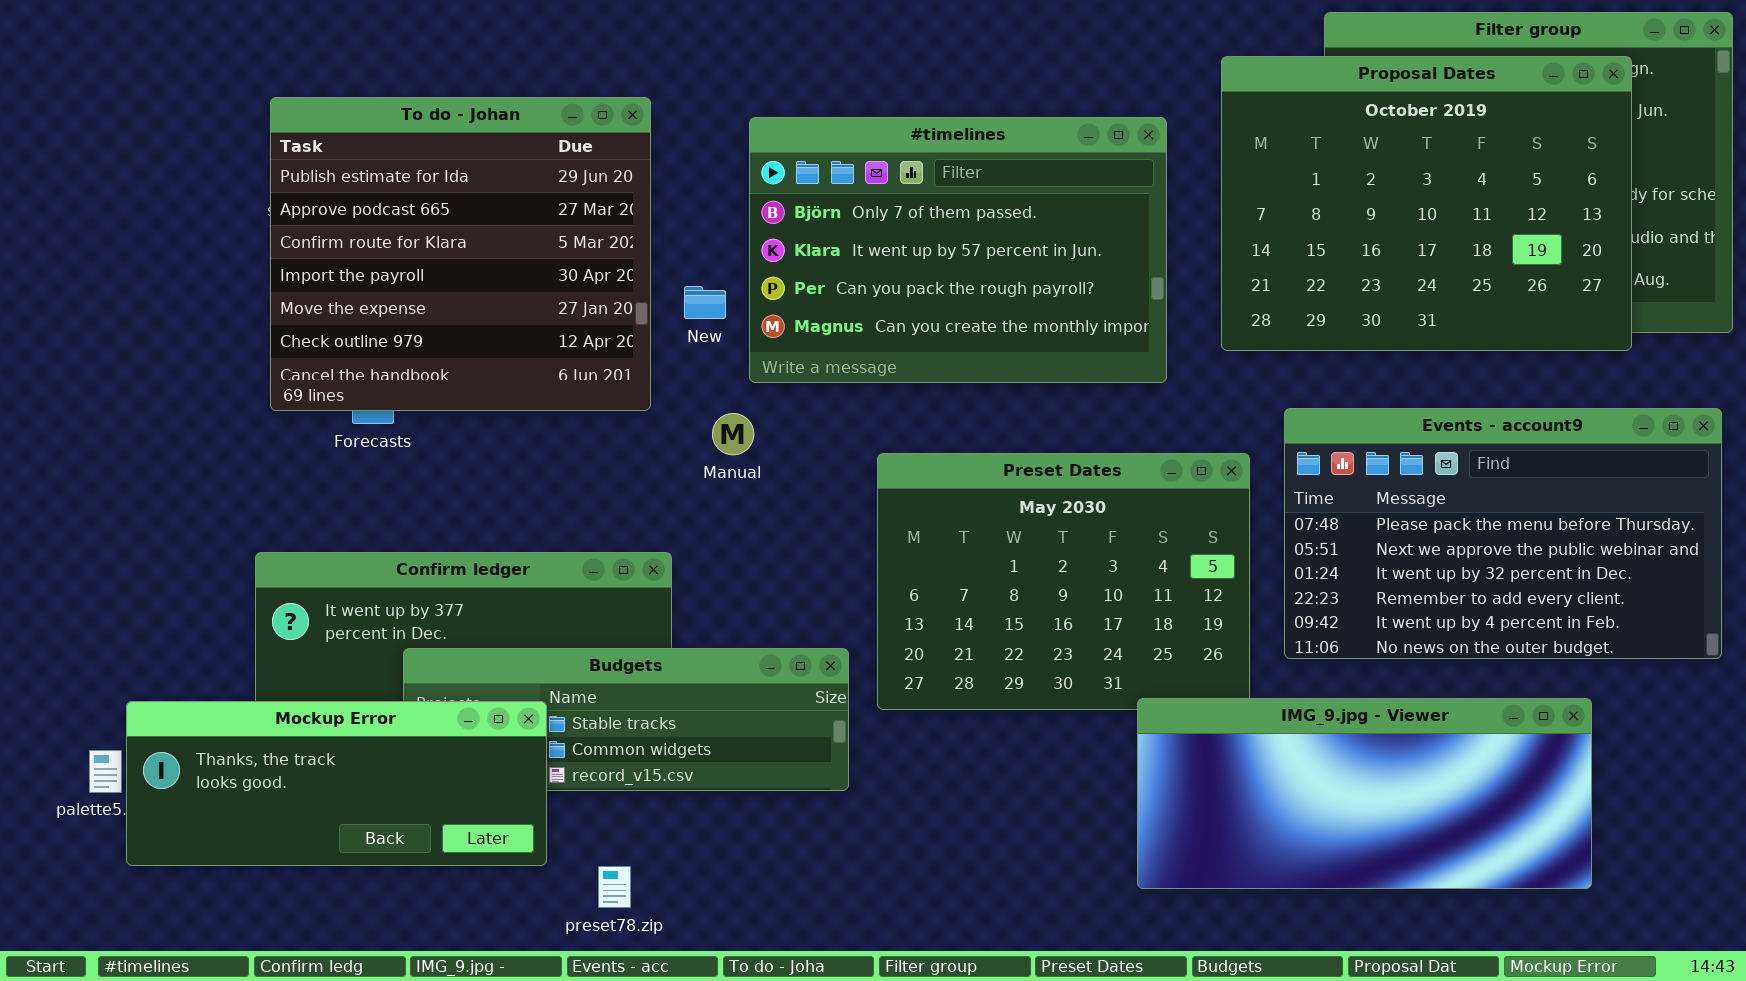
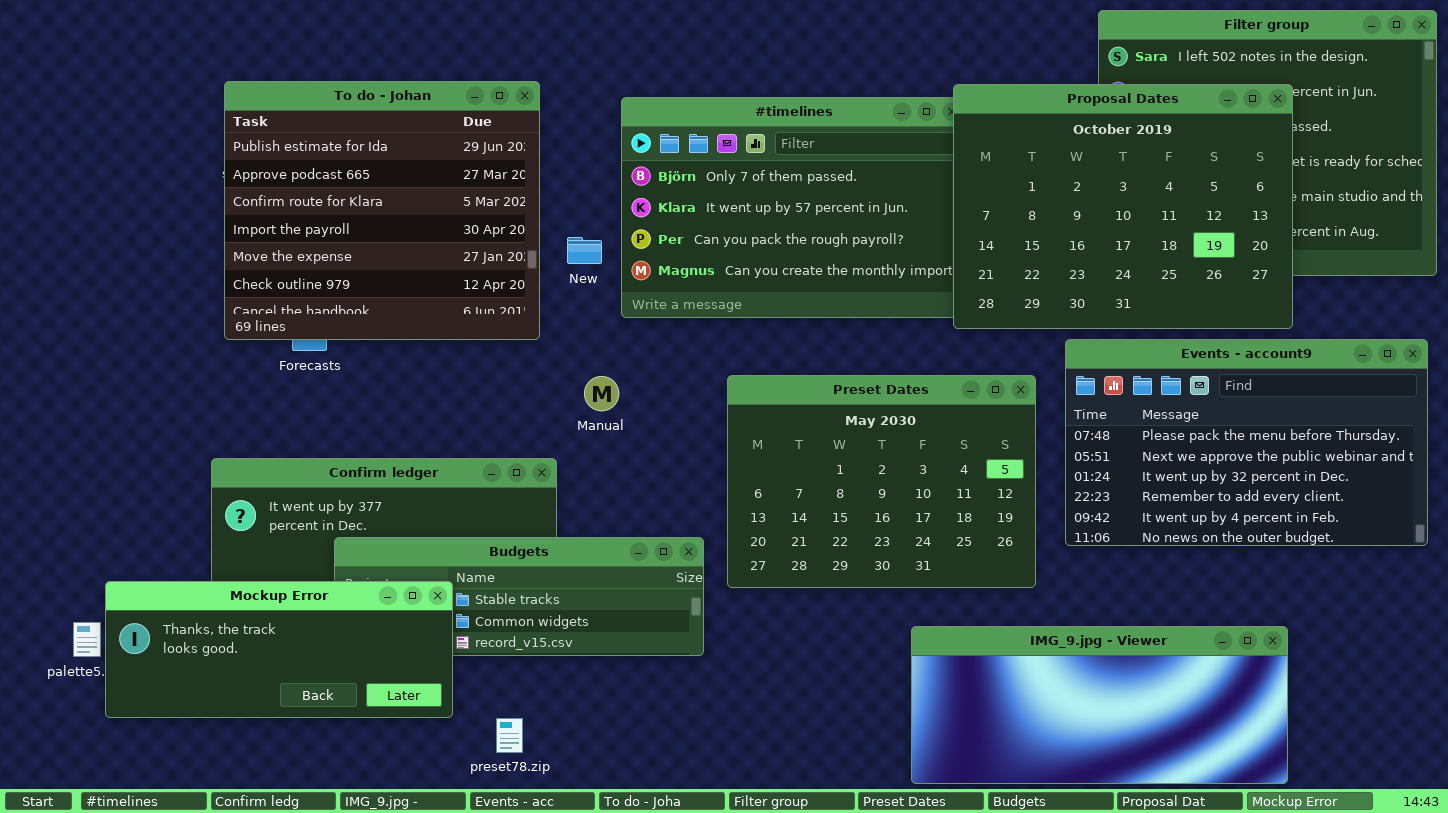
Proposal Dates: [1221,56,1632,351] -> [953,84,1293,329], moved
Manual: [712,413,754,455] -> [584,376,619,411], moved
IMG_9.jpg - Viewer: [1137,698,1592,889] -> [911,626,1288,784], moved

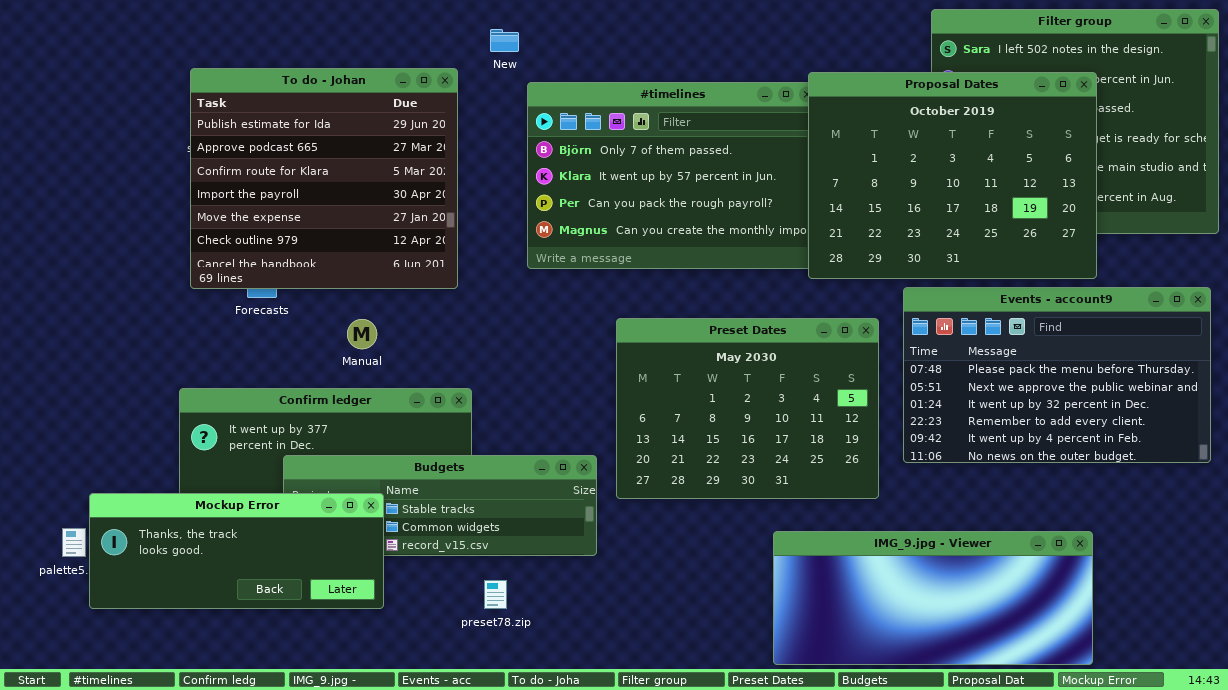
New: [567,237,602,264] -> [490,29,519,52], moved
Manual: [584,376,619,411] -> [347,319,377,349], moved
preset78.zip: [496,718,523,753] -> [484,580,507,609], moved

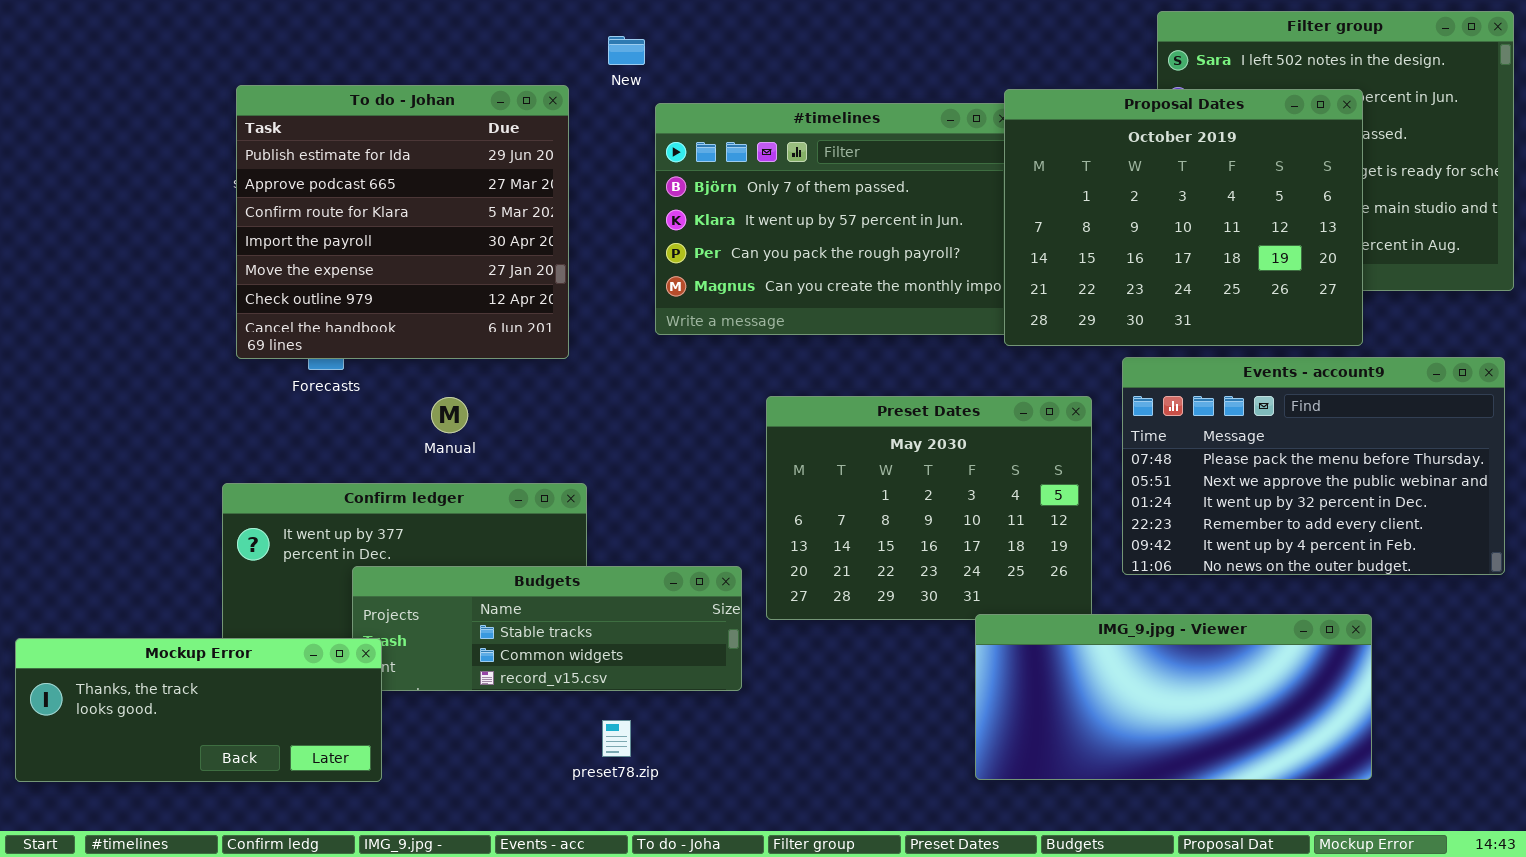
Mockup Error: [89,493,384,609] -> [15,638,382,782], moved
IMG_9.jpg - Viewer: [773,531,1093,665] -> [975,614,1372,780], moved

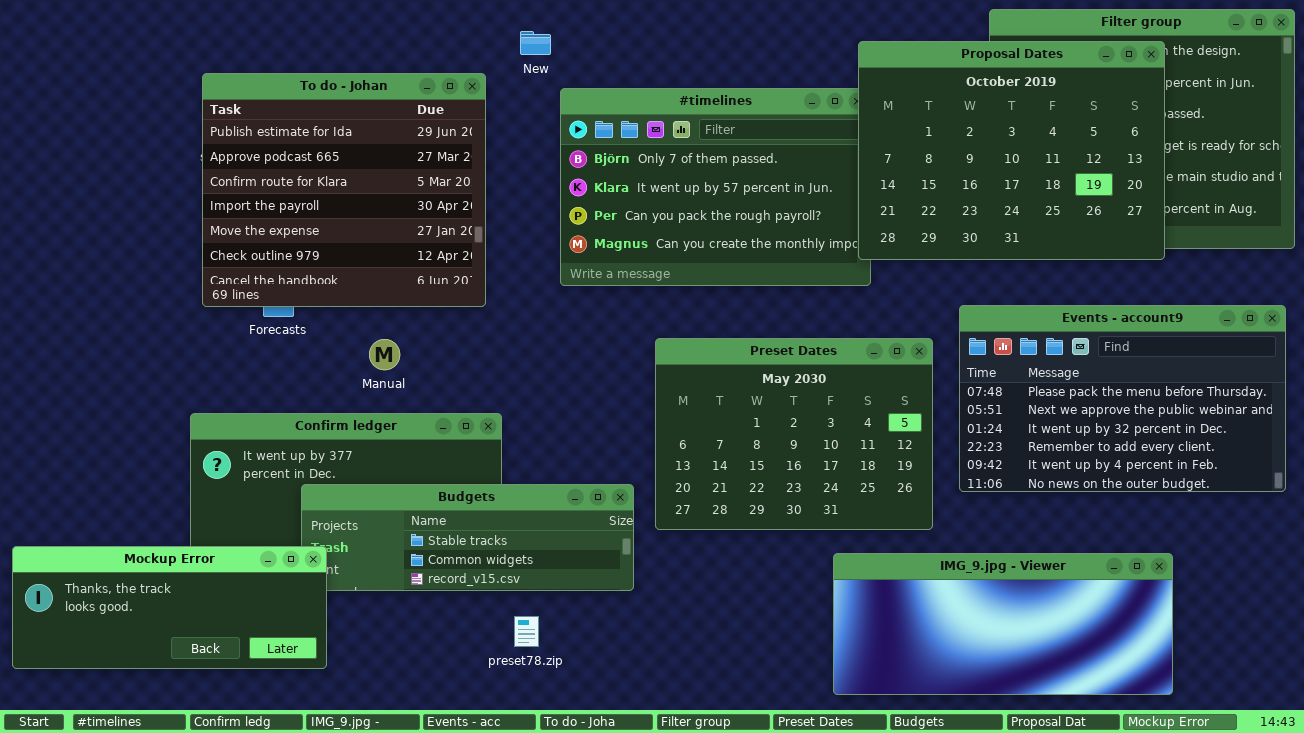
Proposal Dates: [1004,89,1363,346] -> [858,41,1165,260], moved
IMG_9.jpg - Viewer: [975,614,1372,780] -> [833,553,1173,695], moved

